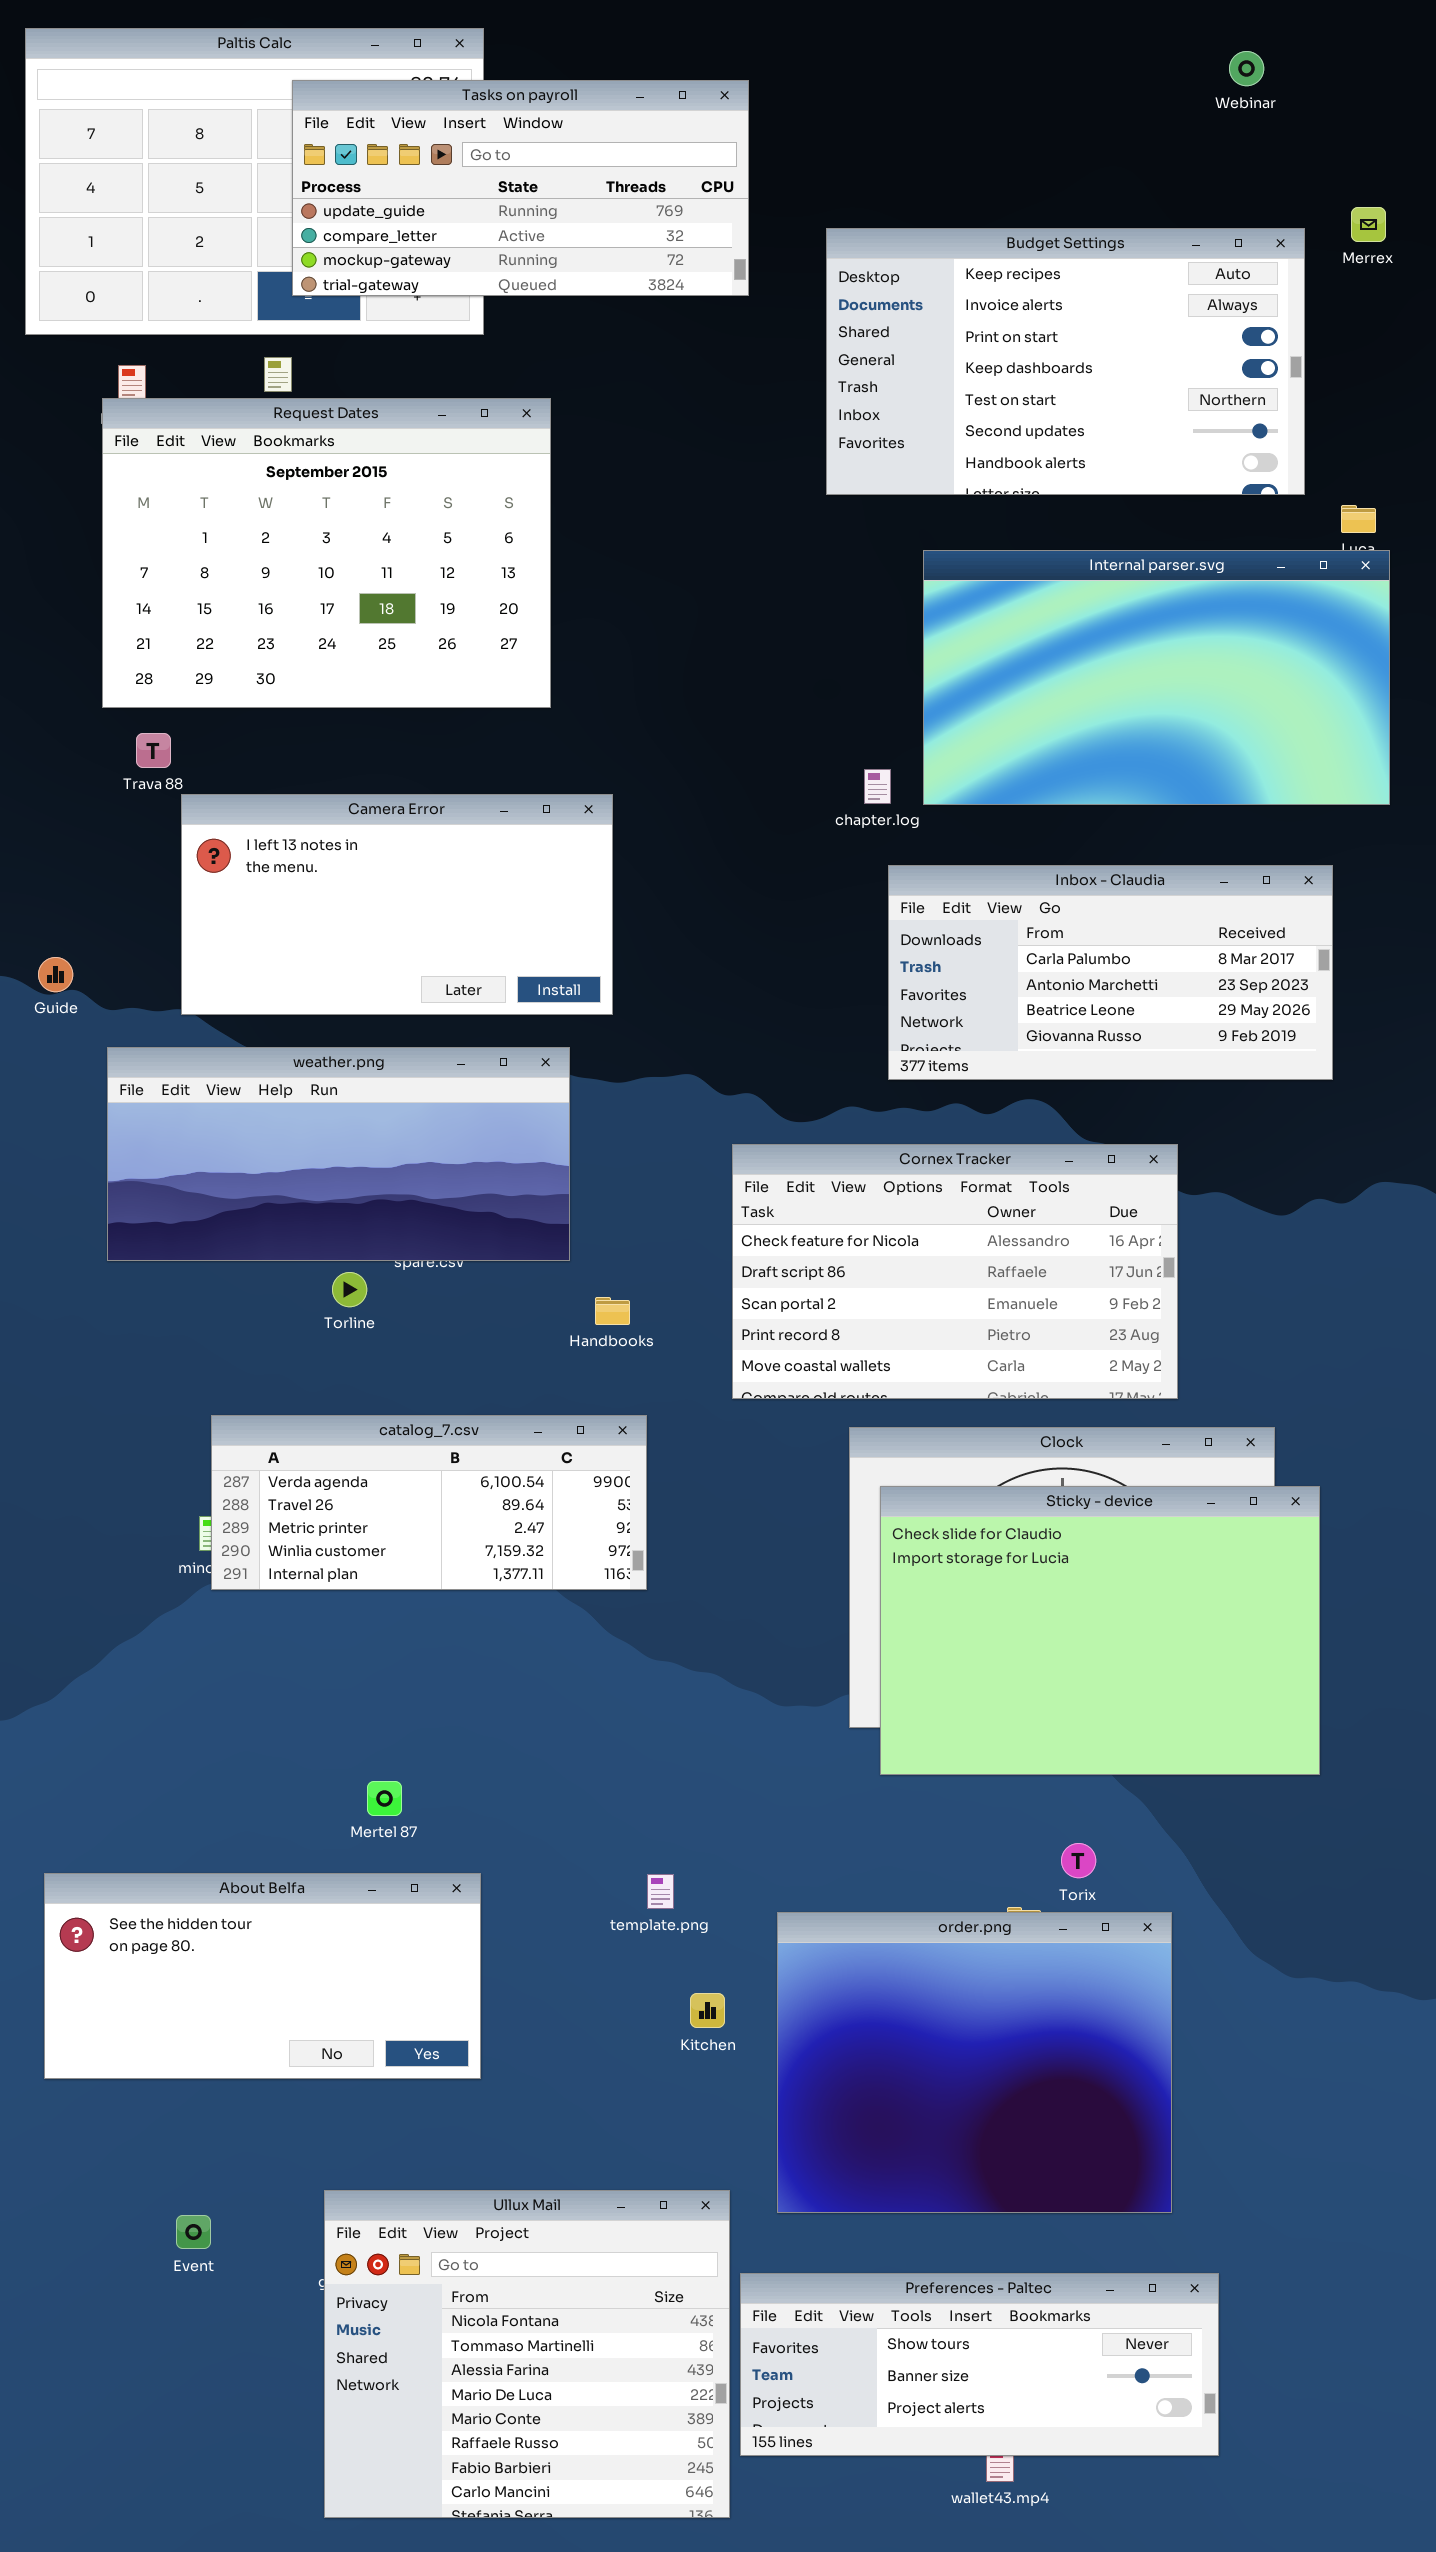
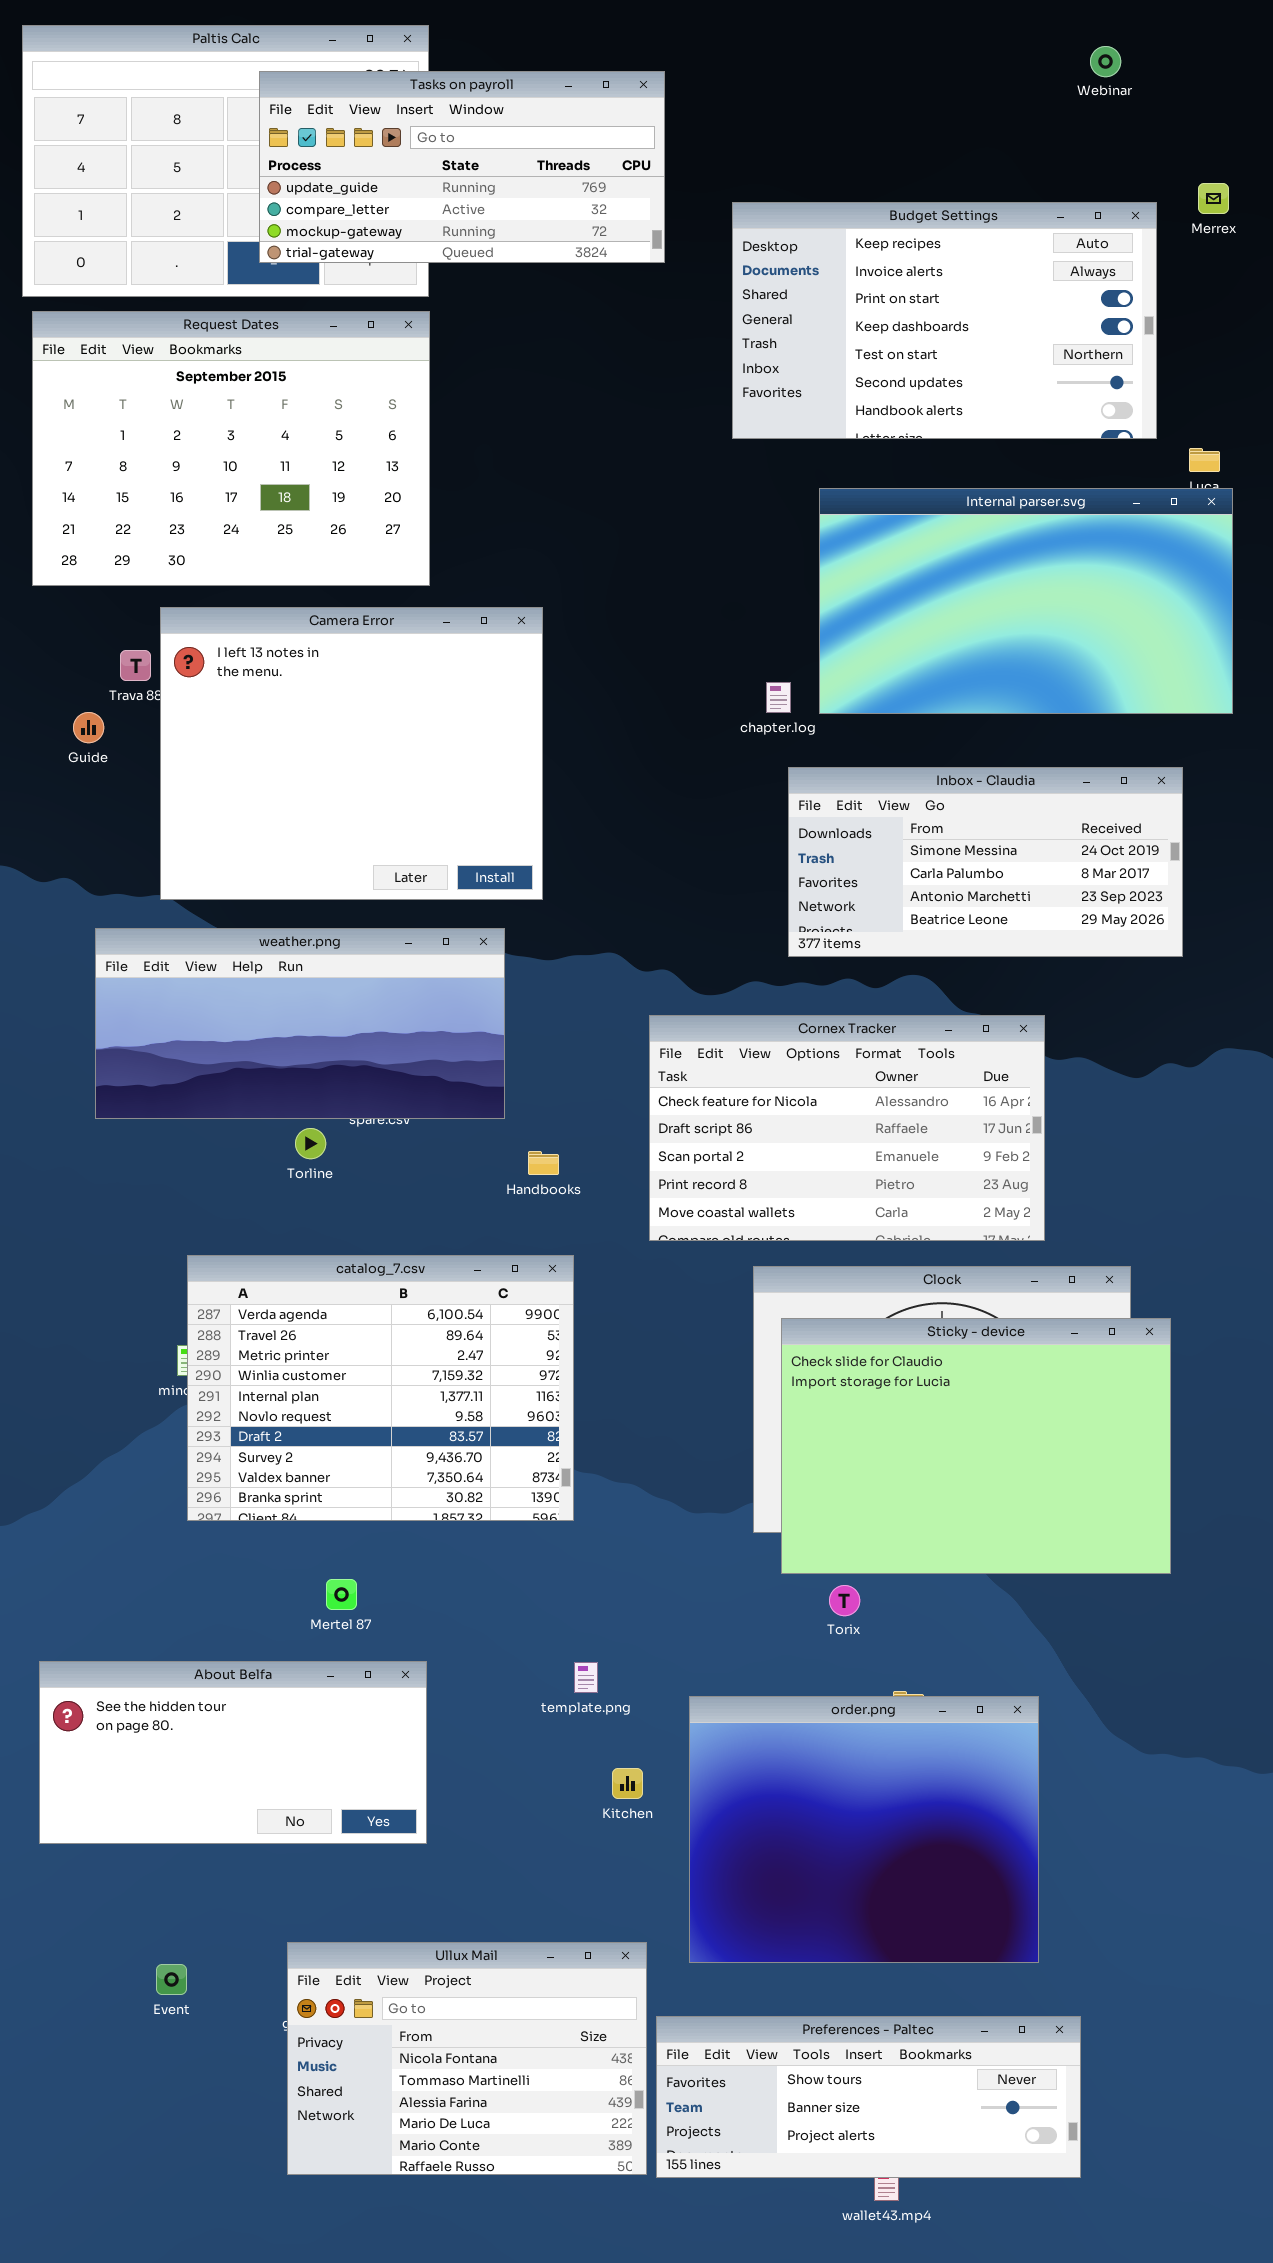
Request Dates: [102,398,551,708] -> [32,311,430,586], moved
Camera Error: [181,794,613,1015] -> [160,607,543,900], resized
Inbox - Claudia: [888,865,1333,1080] -> [788,767,1183,957], scrolled up 1 row
Guide: [38,957,73,992] -> [73,712,104,743], moved
catalog_7.csv: [211,1415,647,1590] -> [187,1255,574,1521], resized
Torix: [1061,1843,1096,1878] -> [829,1585,860,1616], moved
Ullux Mail: [324,2190,730,2518] -> [287,1942,647,2175], resized

